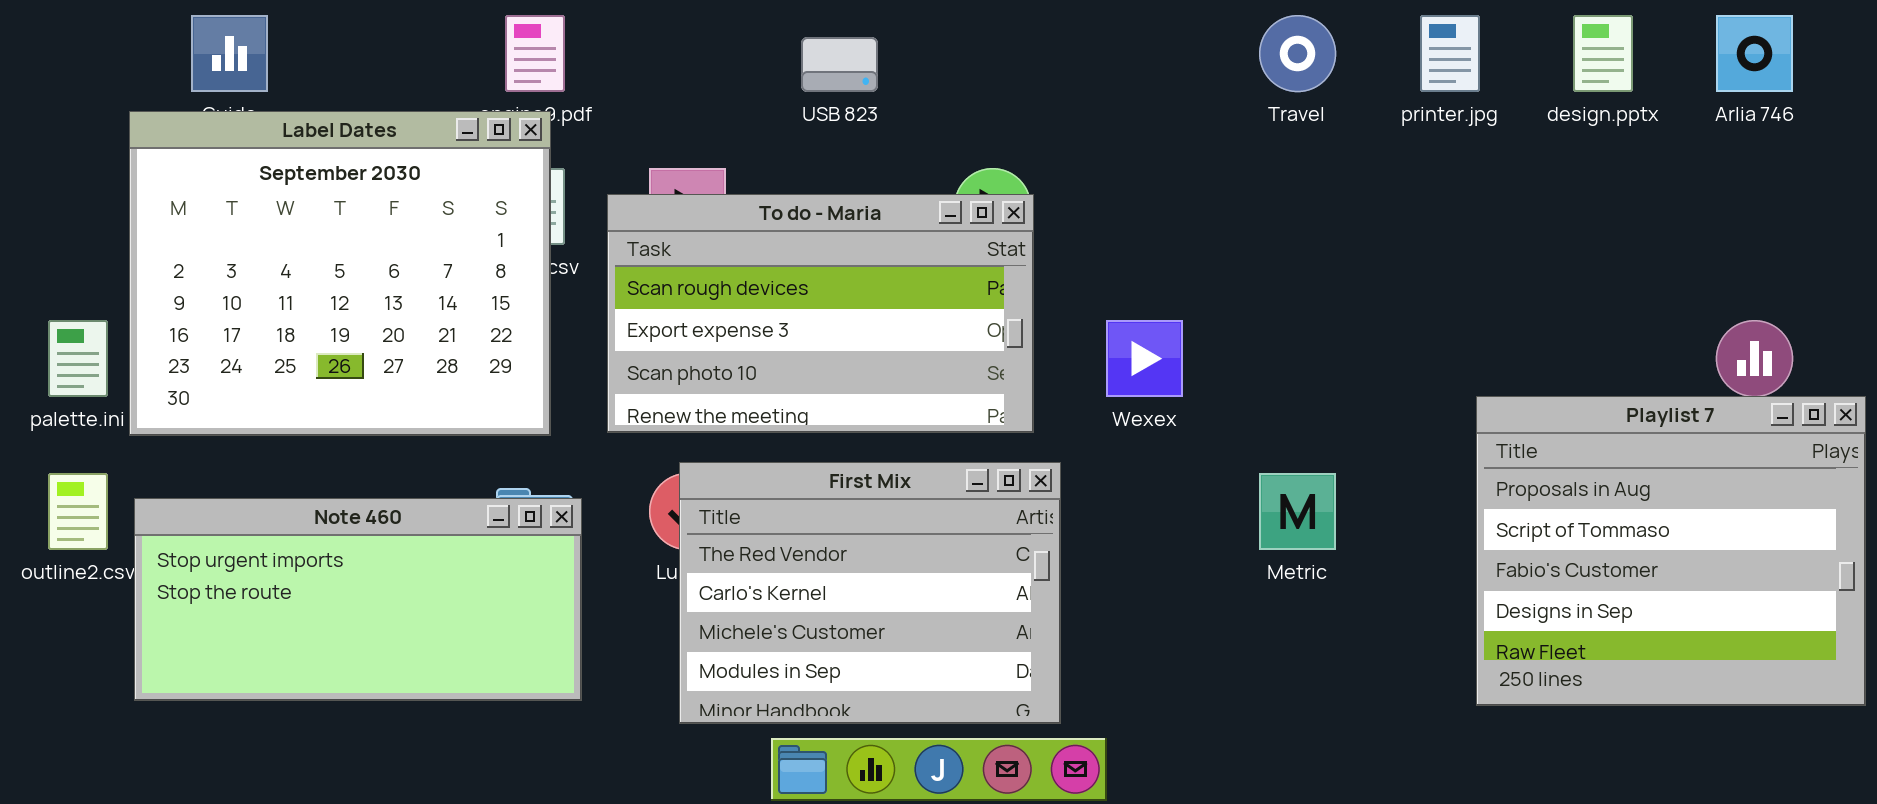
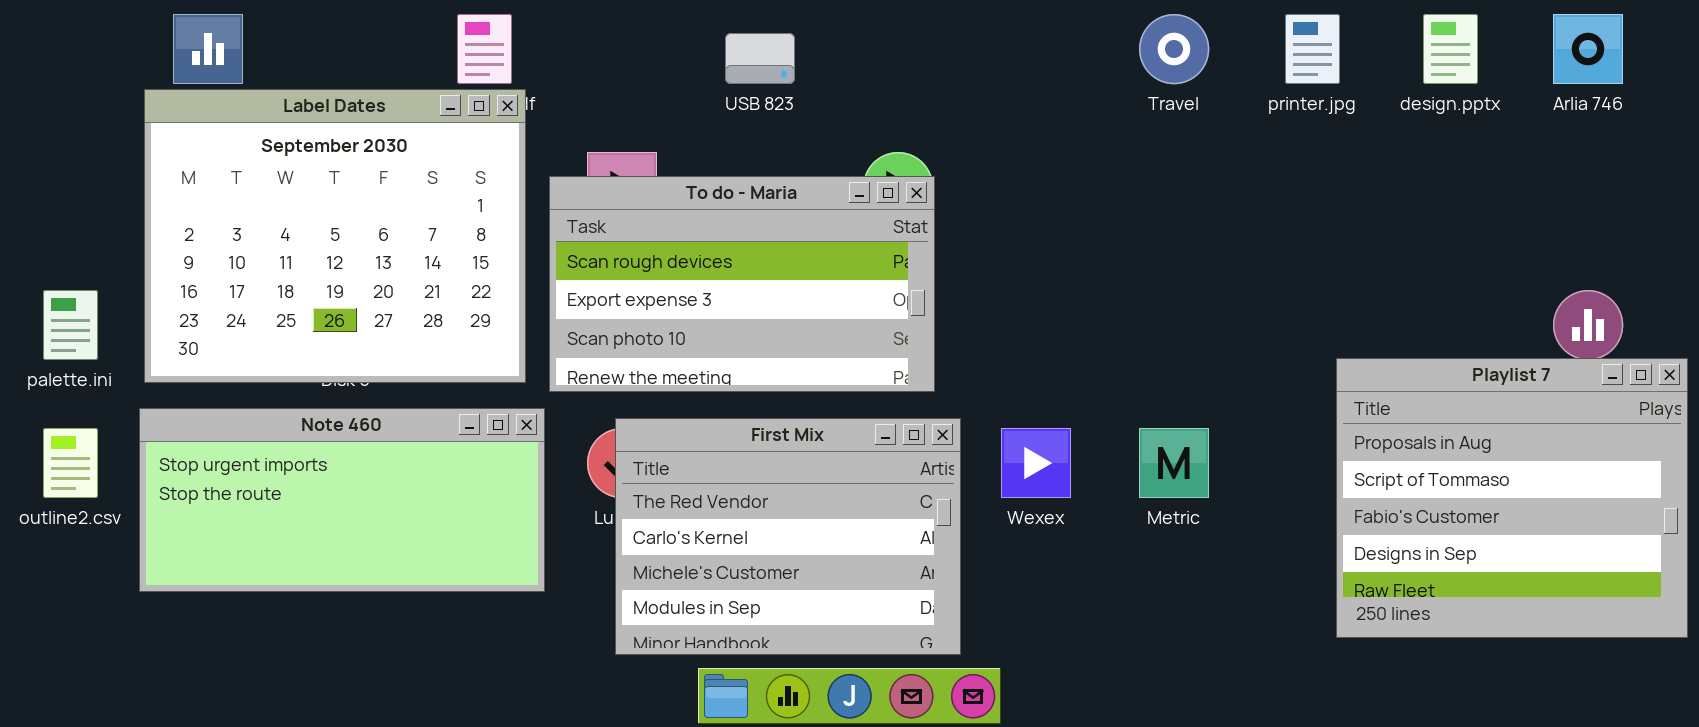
Label Dates: [129,111,551,436] -> [144,89,526,383], moved
Wexex: [1106,320,1183,397] -> [1001,428,1071,498], moved
Note 460: [134,498,582,701] -> [139,408,545,592], moved

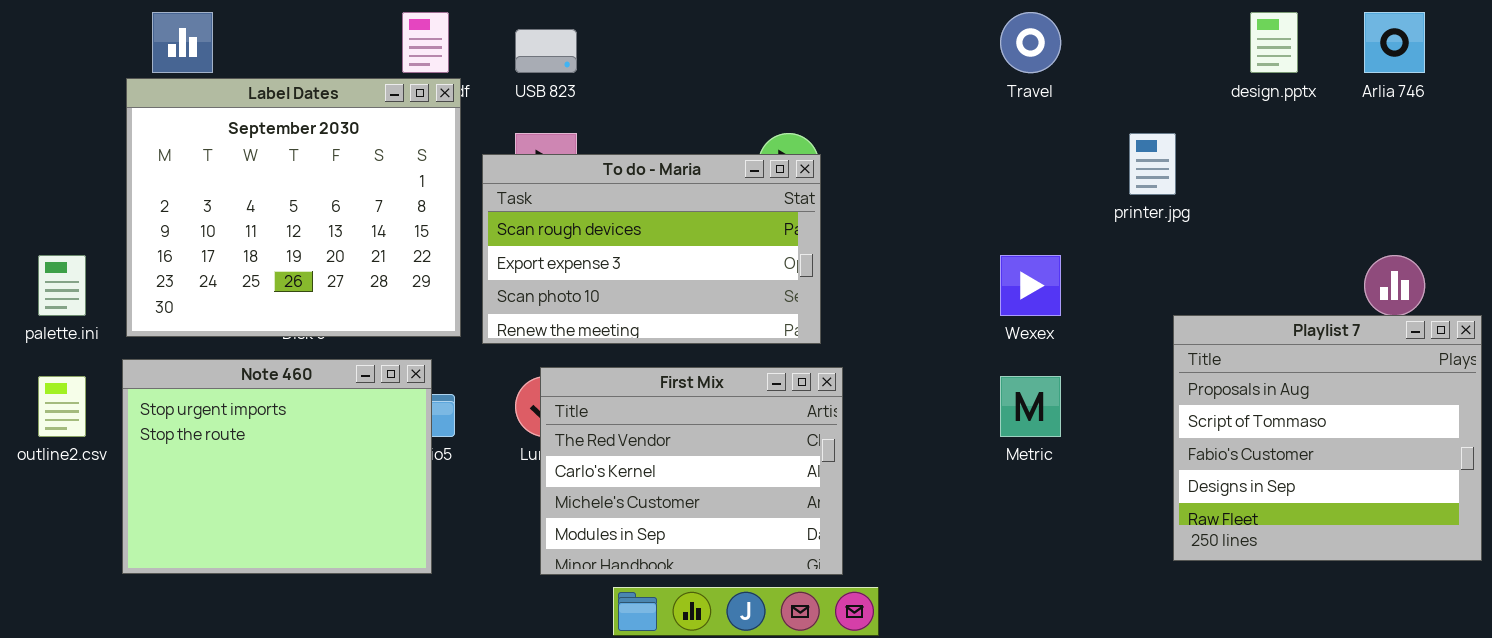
printer.jpg: [1285,14,1340,84] -> [1129,133,1176,195], moved
USB 823: [725,33,795,84] -> [515,29,577,73], moved
Note 460: [139,408,545,592] -> [122,359,432,574], resized
Wexex: [1001,428,1071,498] -> [1000,255,1061,316], moved

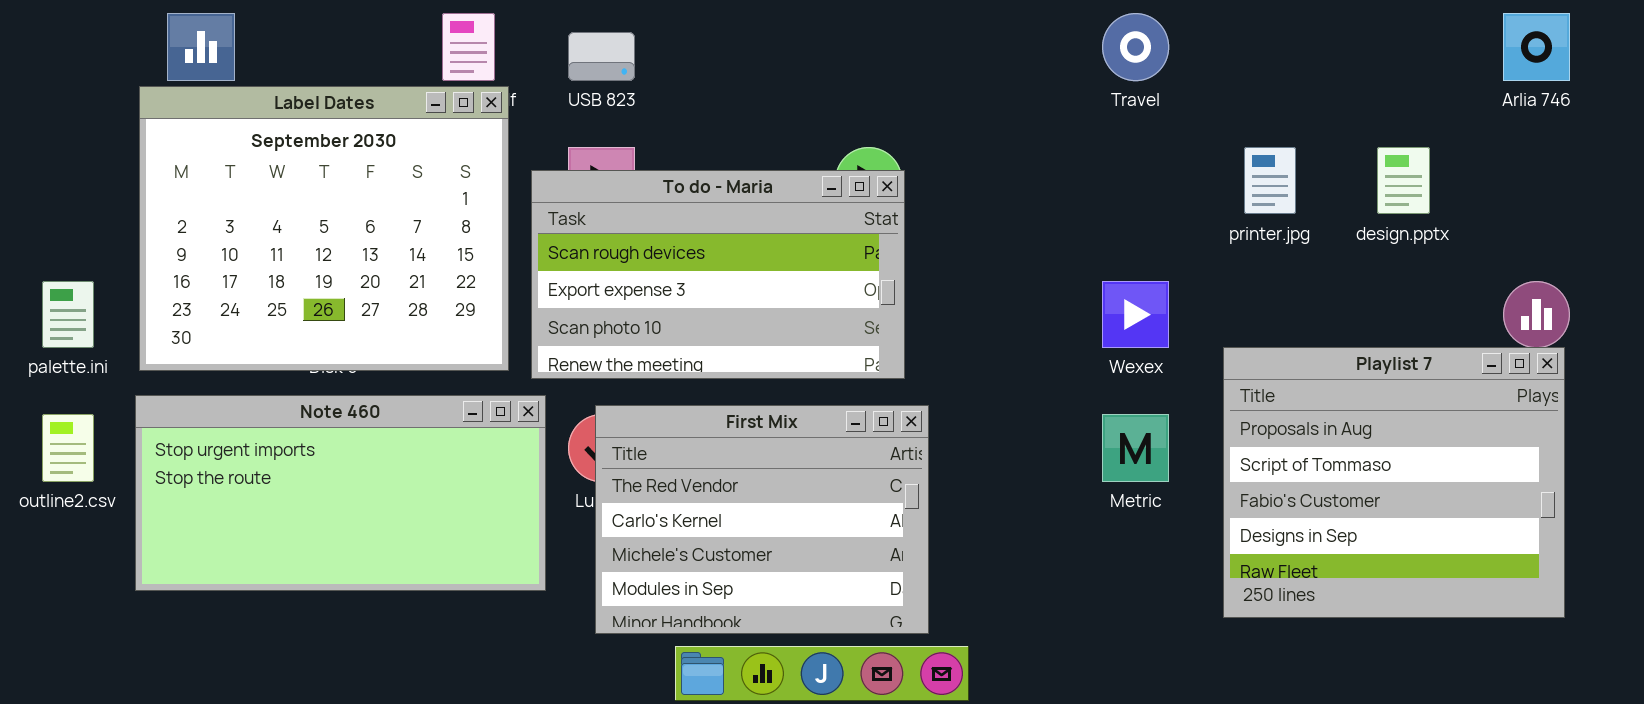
design.pptx: [1250,12,1298,73] -> [1377,147,1430,214], moved
Playlist 7: [1173,315,1482,561] -> [1223,347,1565,618], moved
Note 460: [122,359,432,574] -> [135,395,546,591], resized

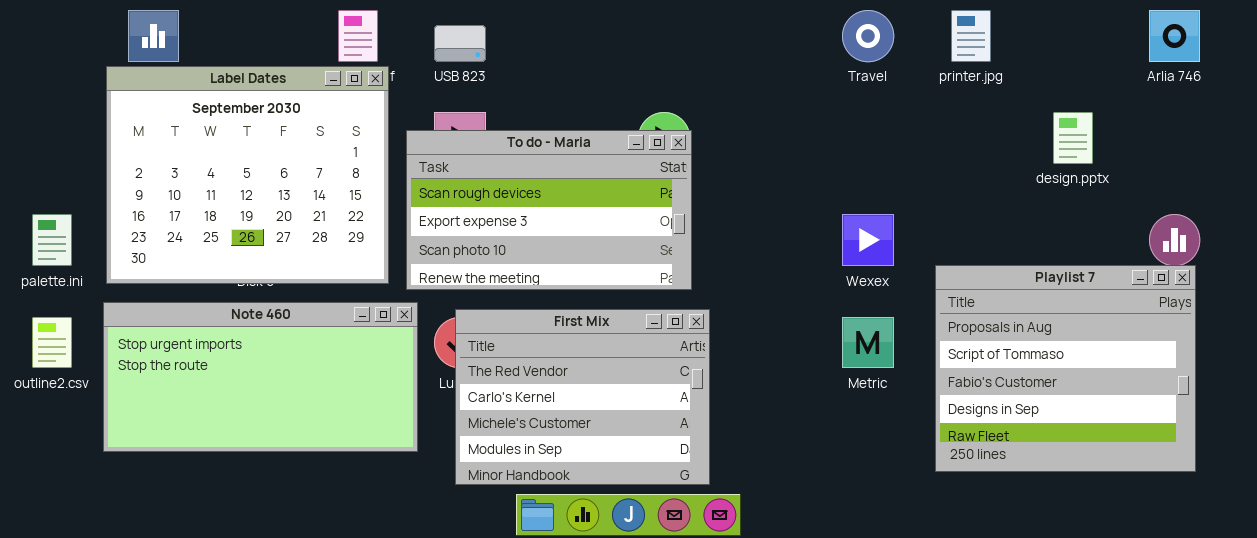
printer.jpg: [1244,147,1296,214] -> [951,10,991,62], moved

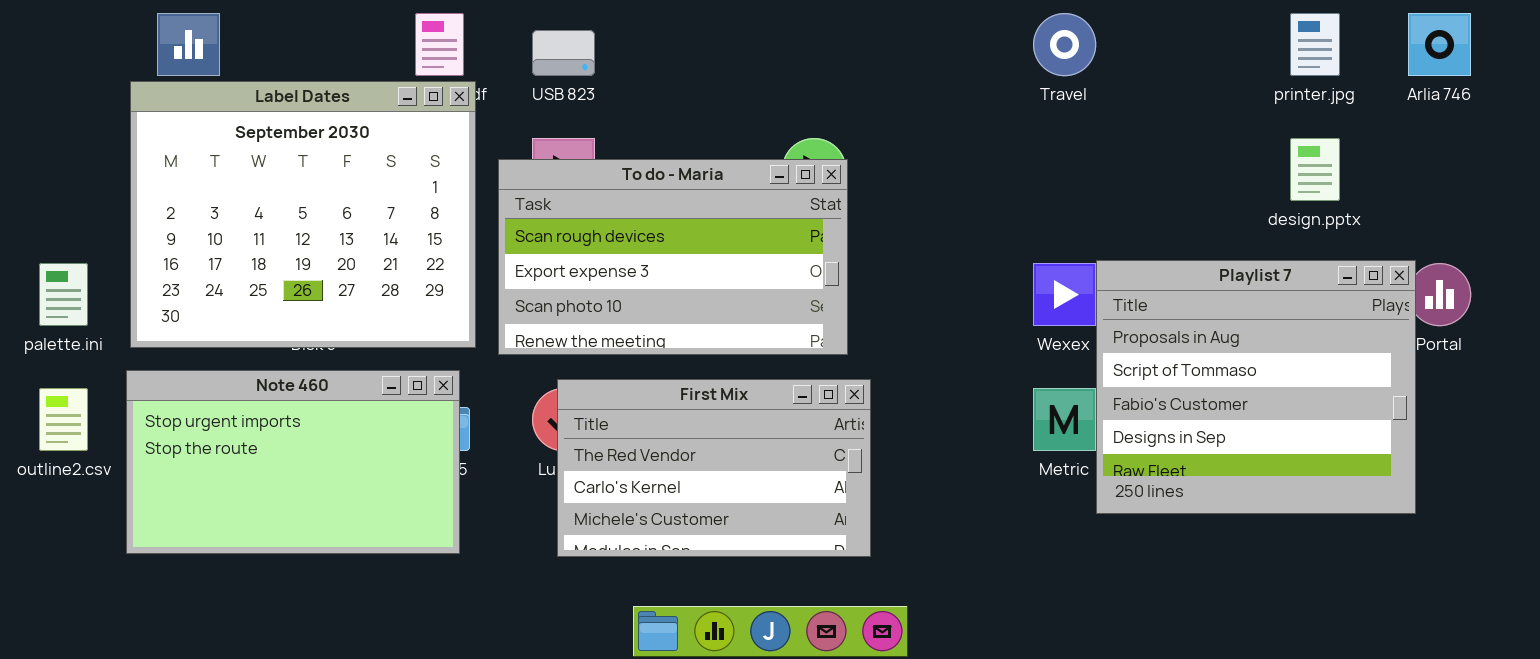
printer.jpg: [951,10,991,62] -> [1290,13,1340,76], moved
Playlist 7: [935,265,1196,472] -> [1096,260,1416,514], moved
Note 460: [103,302,418,452] -> [126,370,460,554], resized
First Mix: [455,309,710,485] -> [557,379,871,557], resized

